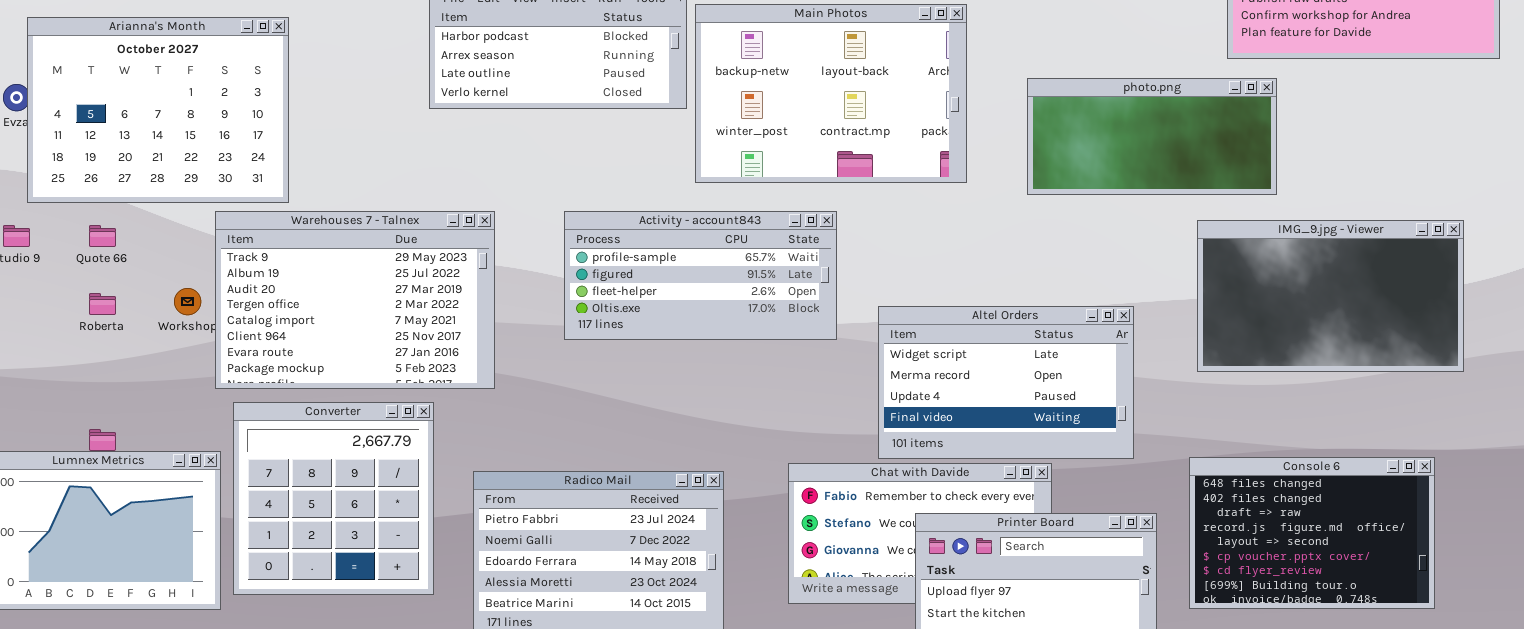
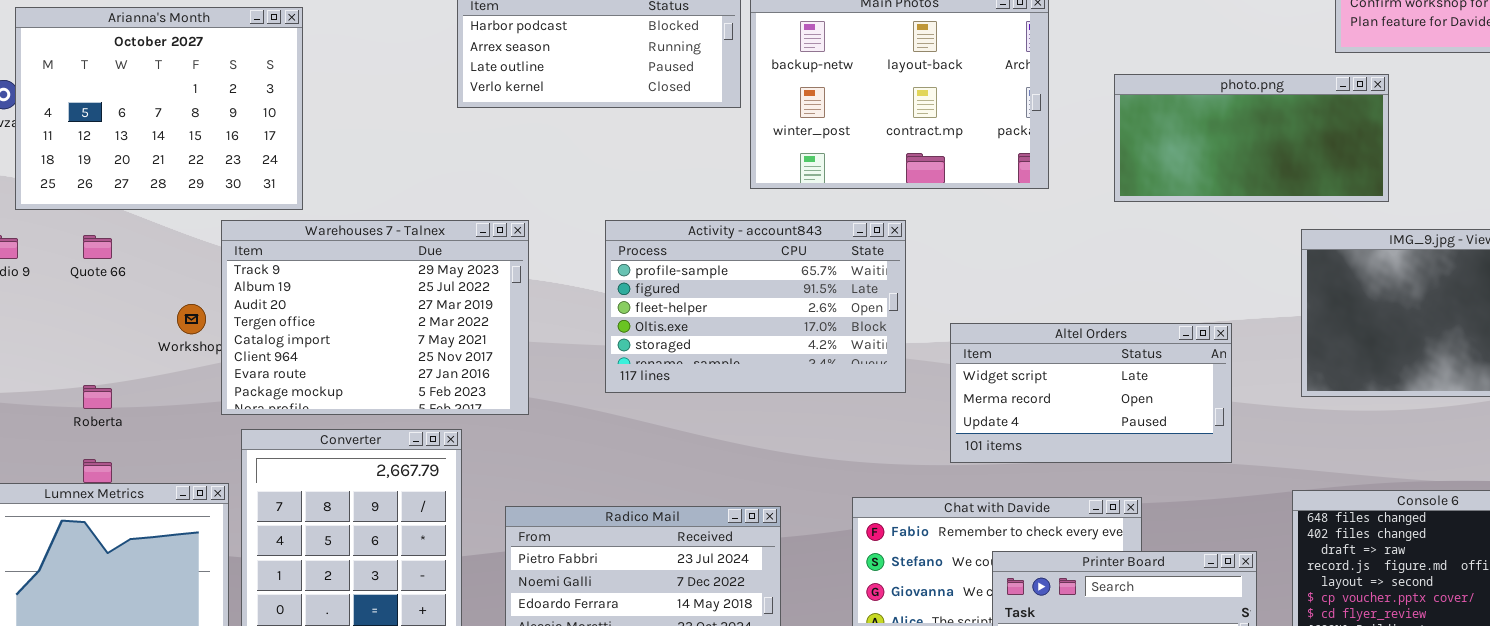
Activity - account843: [564,211,837,340] -> [605,220,906,393], resized
Roberta: [89,293,116,315] -> [83,385,112,409], moved
Altel Orders: [878,306,1134,459] -> [950,323,1232,463], resized

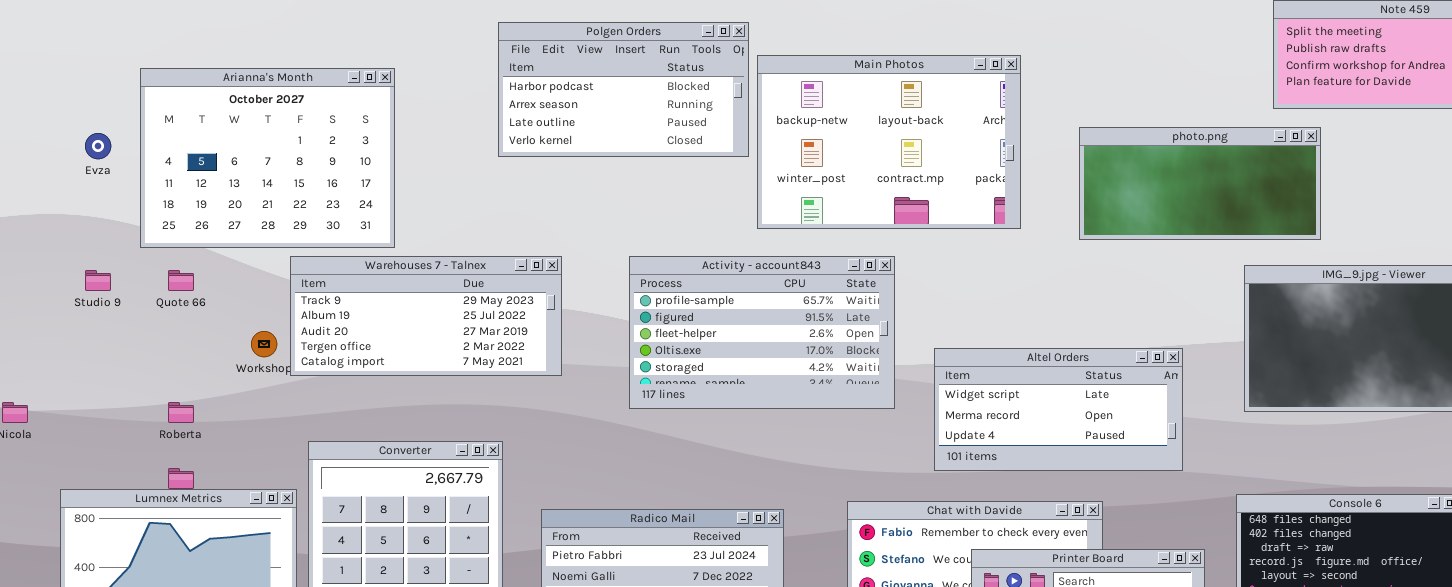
Arianna's Month: [15,7,303,210] -> [140,68,395,248], moved
Warehouses 7 - Talnex: [221,220,529,415] -> [290,256,562,376], resized

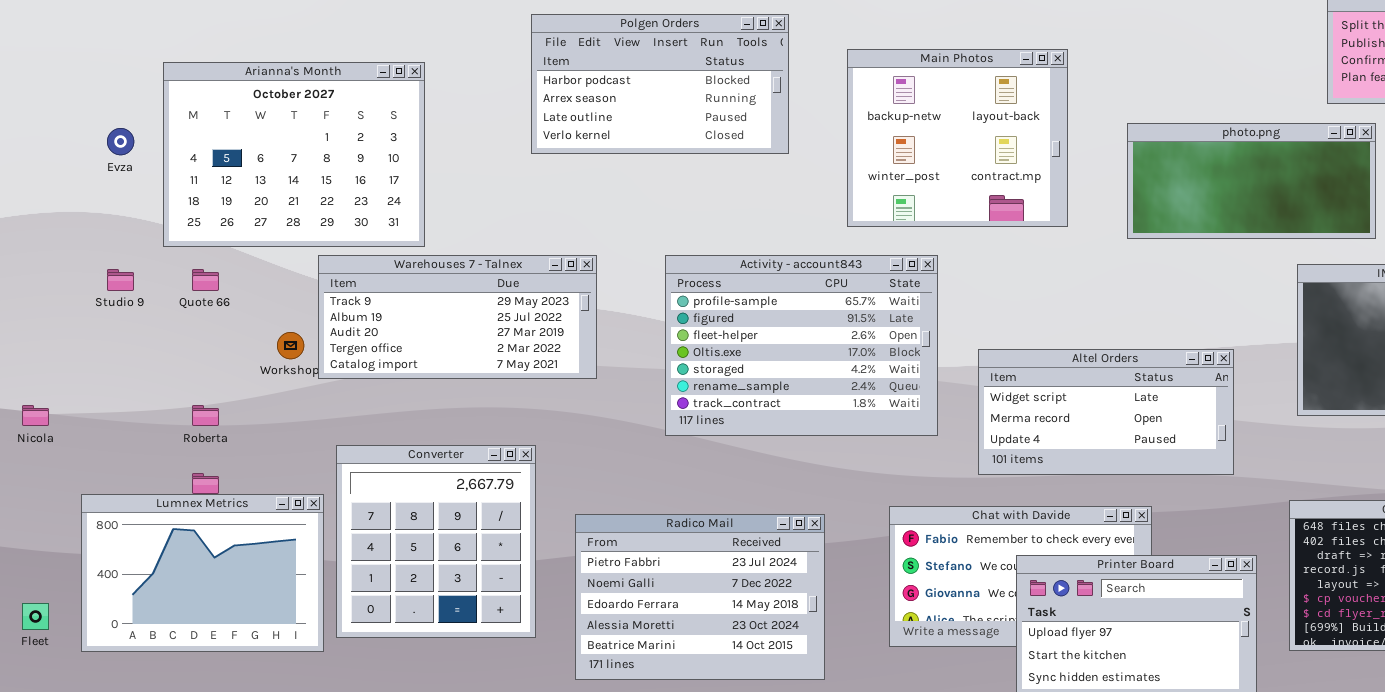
Main Photos: [757,55,1021,229] -> [847,49,1068,227], resized
Activity - account843: [629,256,895,409] -> [665,255,938,436], resized

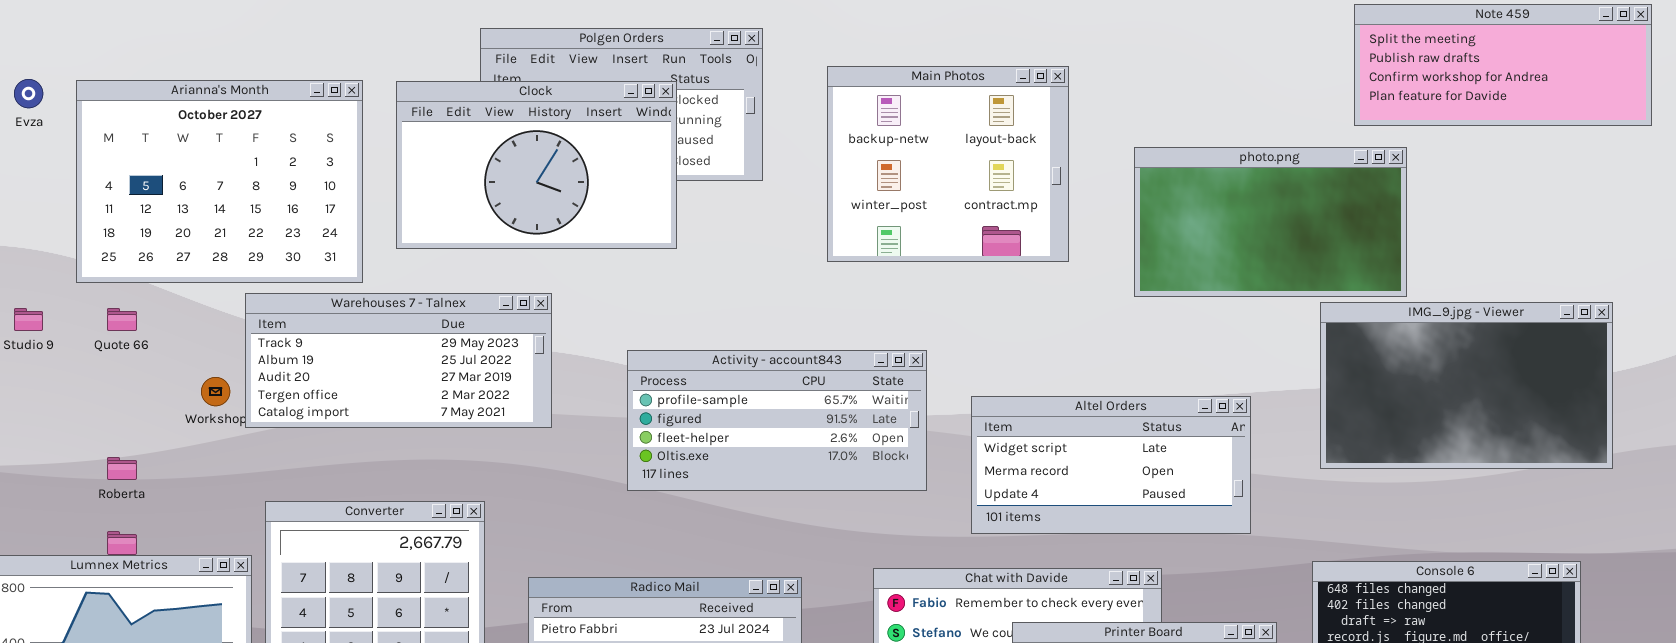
Clock: none -> [396,81,677,249], opened
photo.png: [1127,123,1376,239] -> [1134,147,1407,297], resized
Evza: [107,128,134,155] -> [14,79,43,108], moved
Activity - account843: [665,255,938,436] -> [627,350,927,491], resized

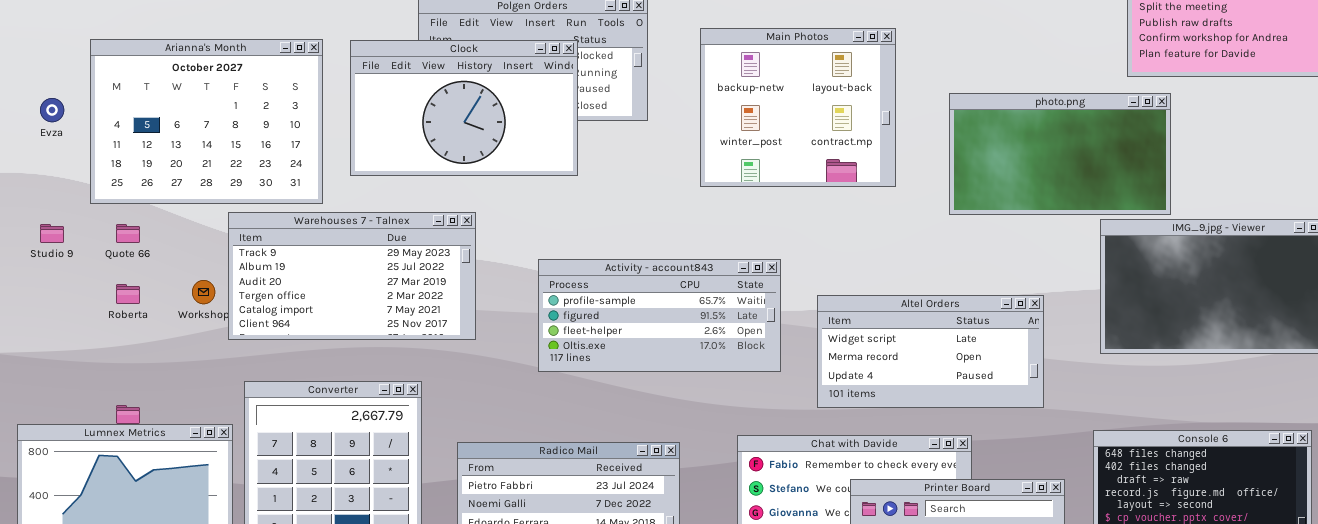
Evza: [14,79,43,108] -> [40,98,64,122], moved
Warehouses 7 - Talnex: [245,293,552,428] -> [228,212,476,340], resized
Roberta: [107,457,137,480] -> [116,284,140,304], moved

